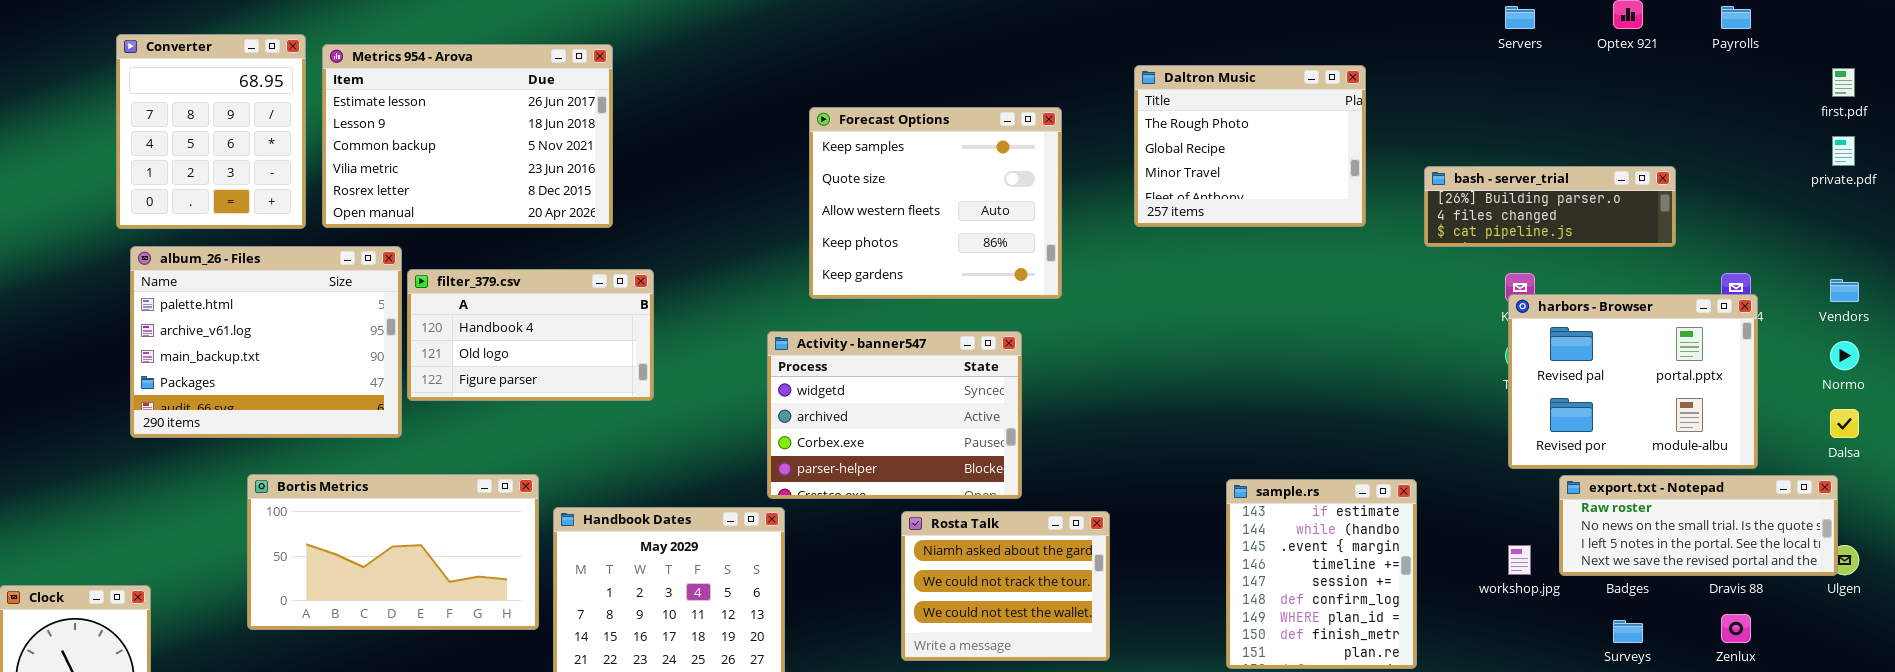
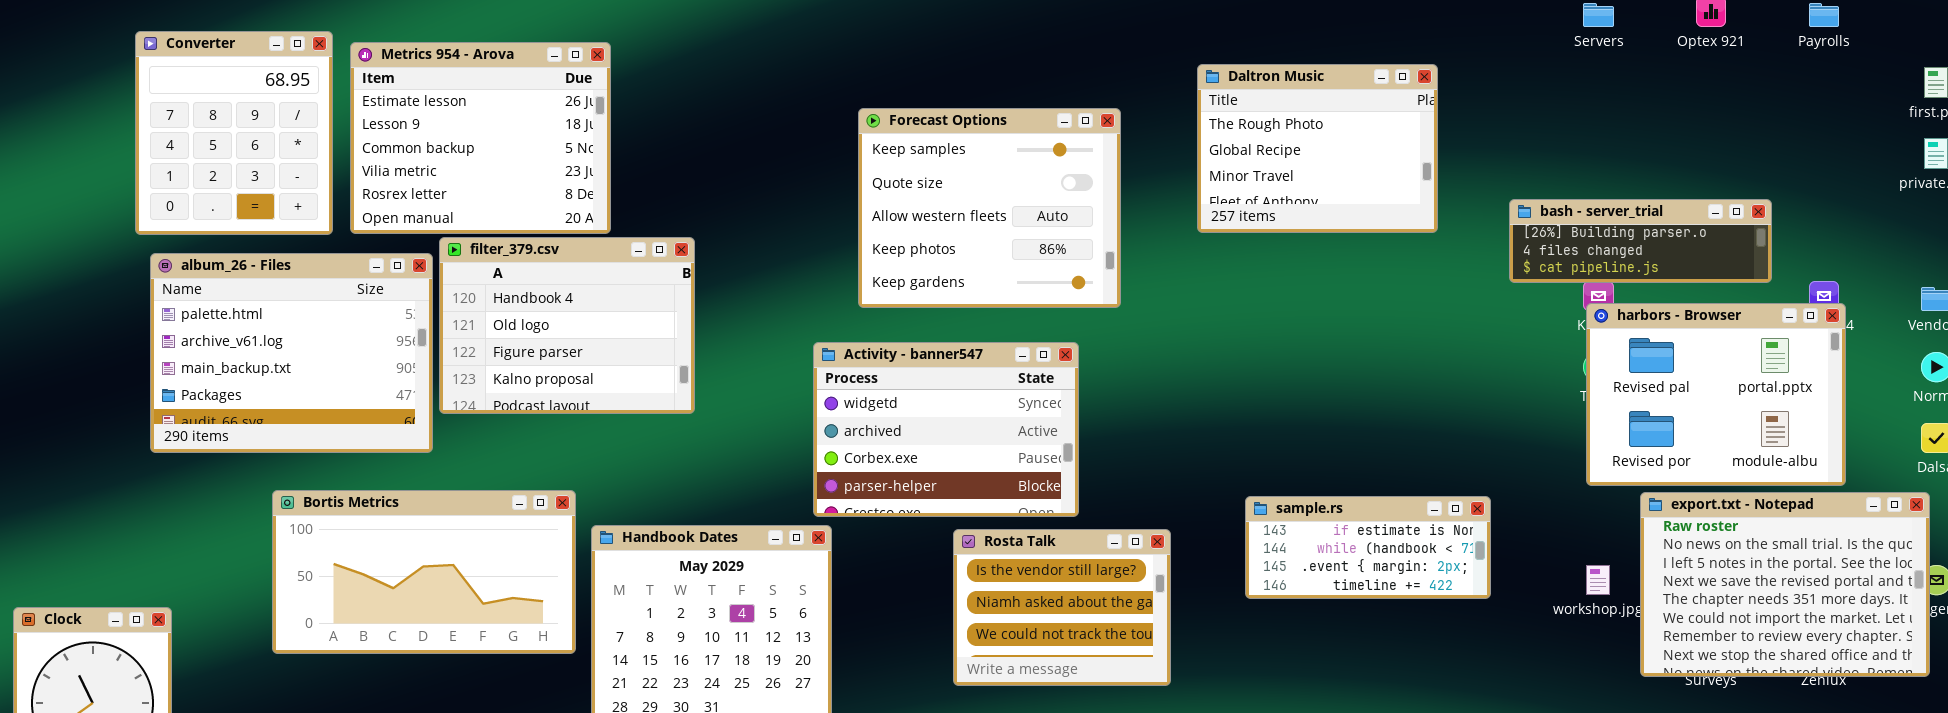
Metrics 954 - Arova: [322,44,613,228] -> [350,42,611,234], resized
bash - server_trial: [1424,166,1676,247] -> [1509,199,1772,283], moved
filter_379.csv: [407,269,654,401] -> [439,237,695,414], resized
export.txt - Notepad: [1559,475,1838,576] -> [1640,492,1930,677], resized
sample.rs: [1226,479,1417,669] -> [1245,496,1491,599], resized
Rosta Talk: [901,511,1110,661] -> [953,529,1171,686], scrolled up 1 row

